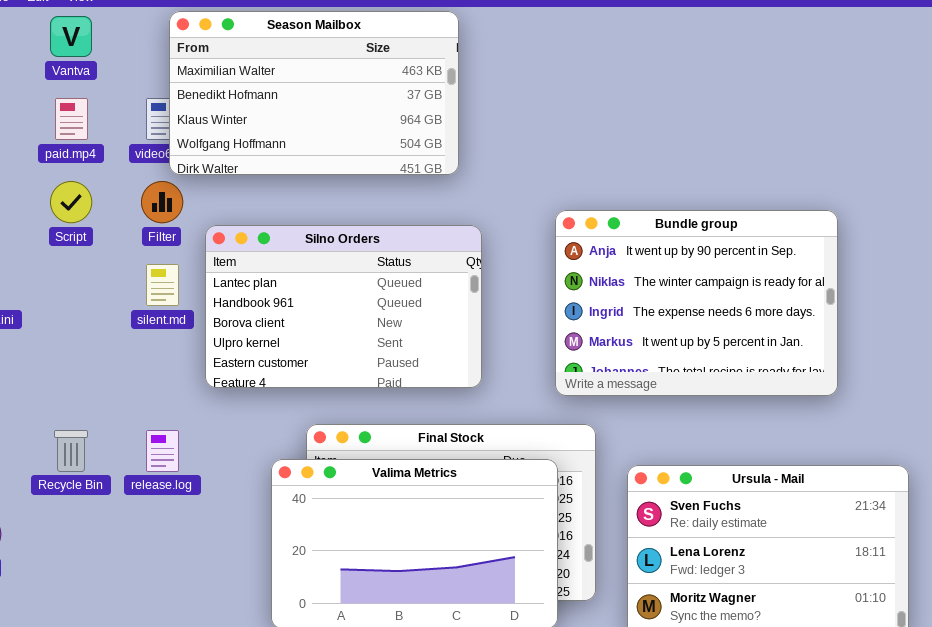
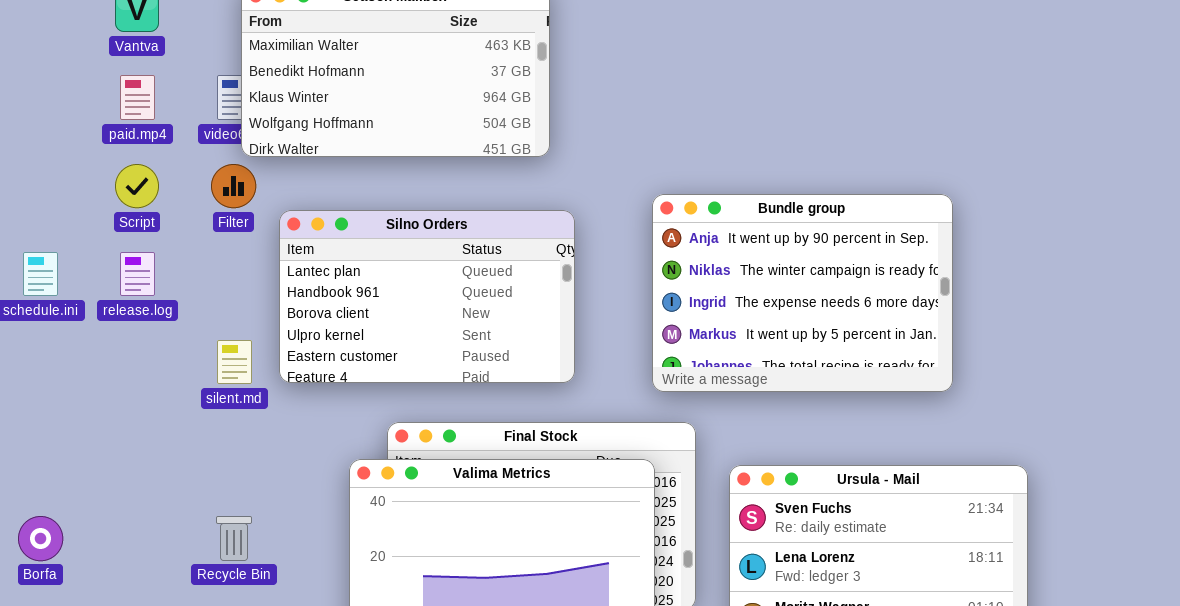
silent.md: [146,264,179,306] -> [217,340,252,384], moved
Recycle Bin: [54,430,88,472] -> [216,516,252,561], moved
release.log: [146,430,179,472] -> [120,252,155,296], moved

